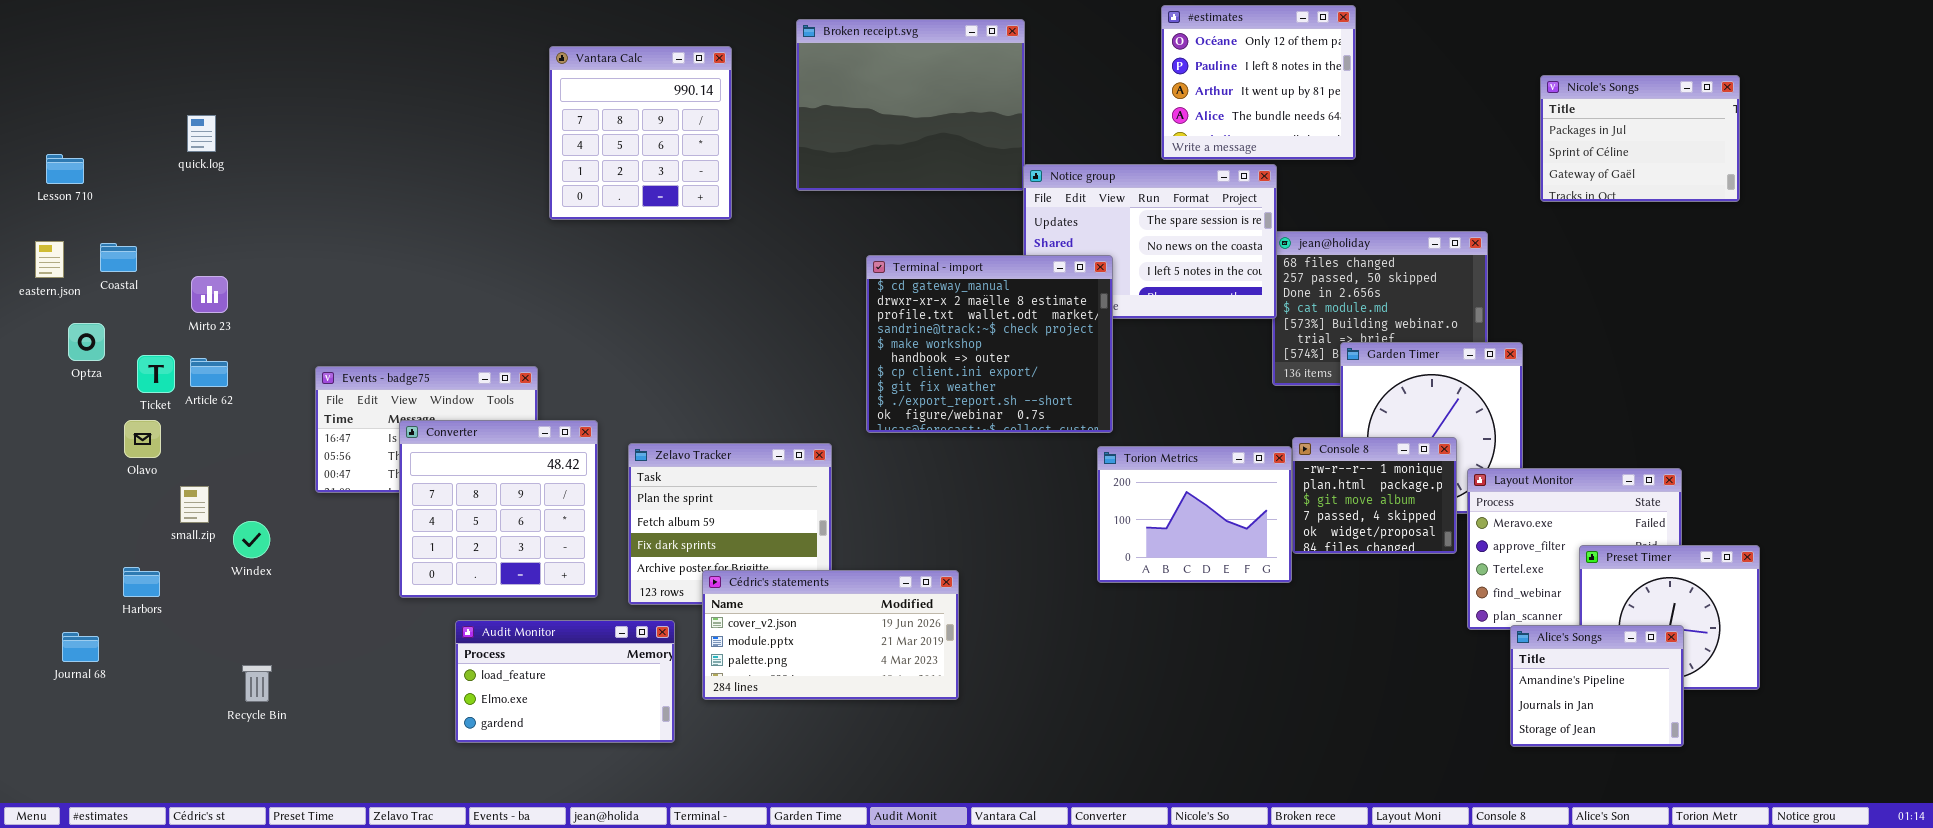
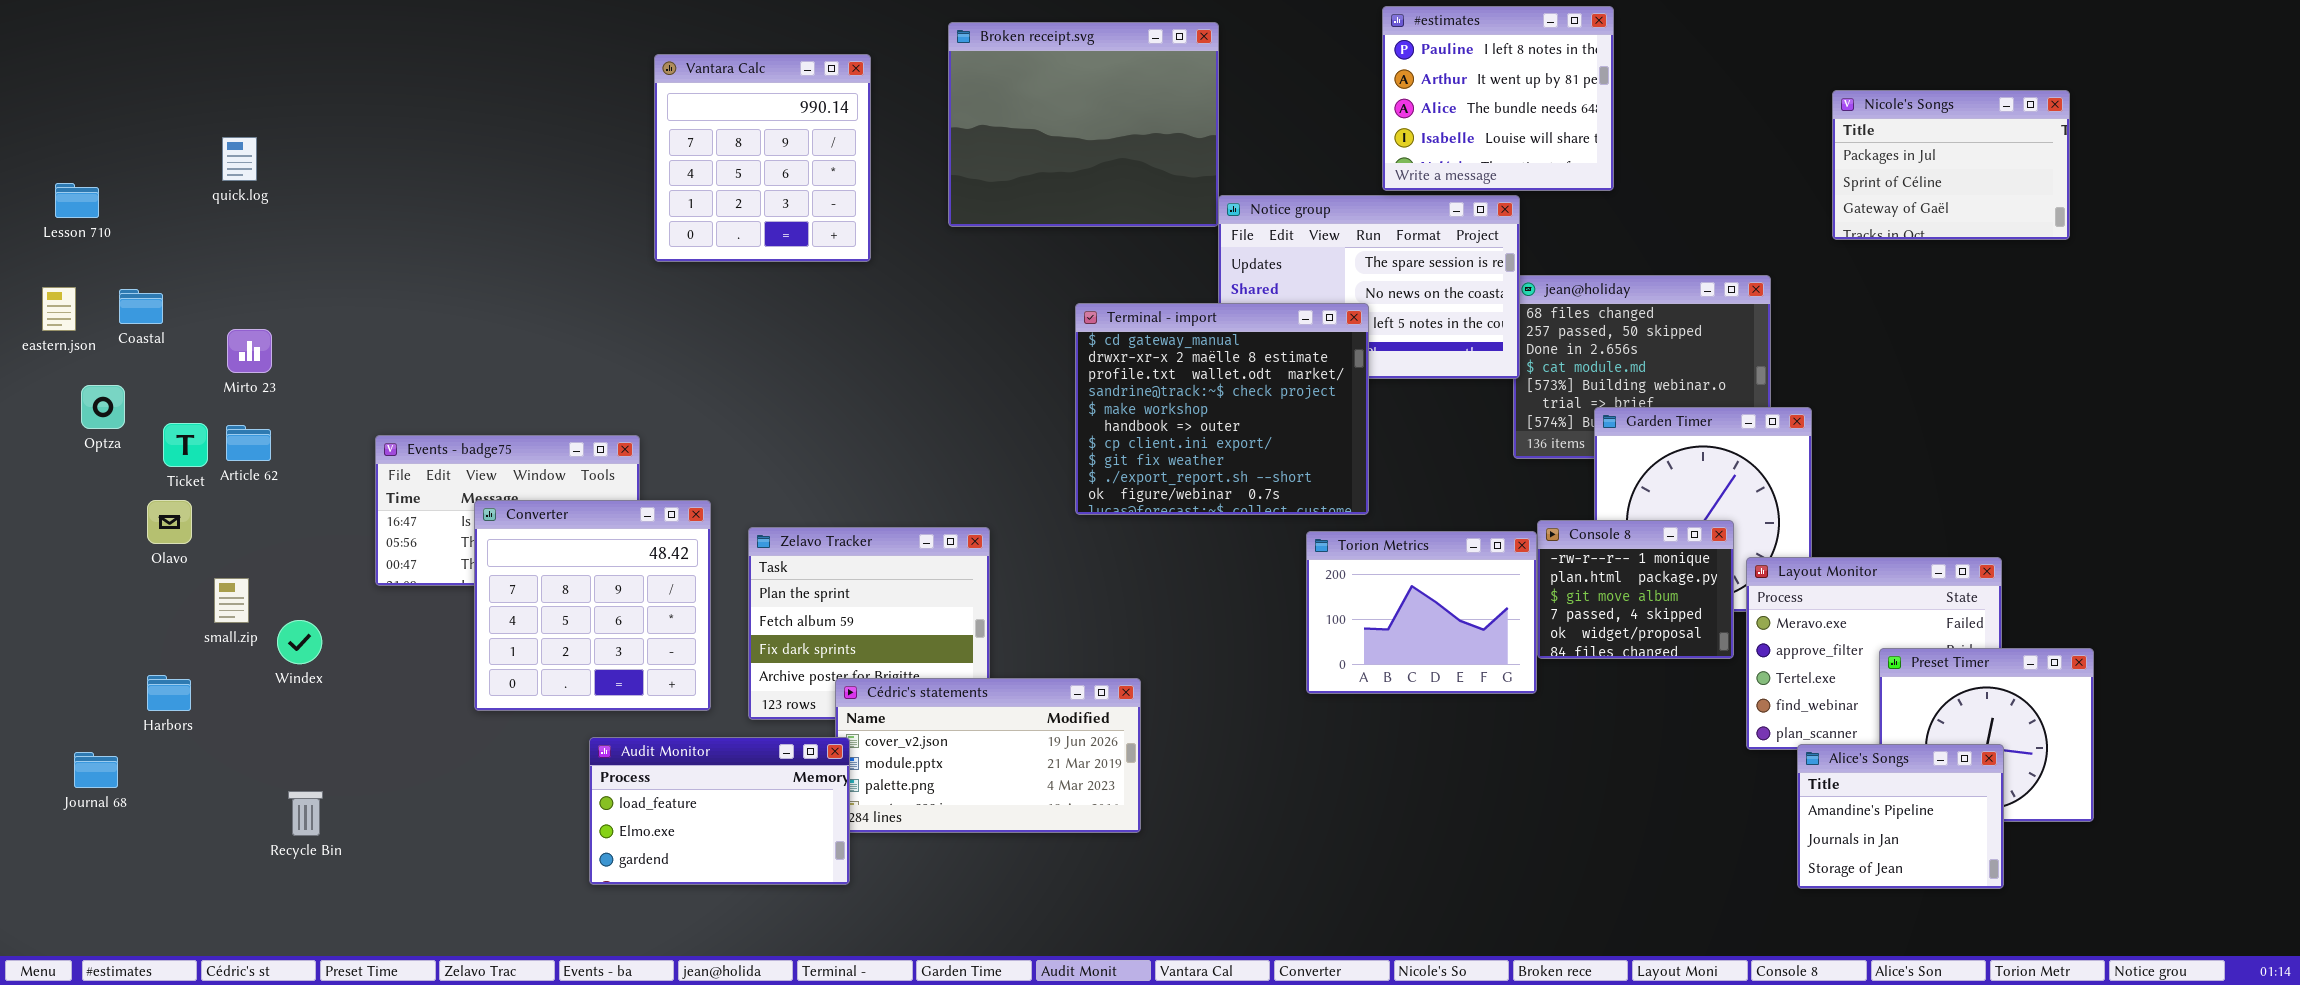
#estimates: [1161,5,1356,160] -> [1382,6,1614,191], scrolled down 1 row
Terminal - import: [866,255,1113,433] -> [1075,303,1369,515], moved
Audit Monitor: [455,620,675,743] -> [589,737,850,885], moved

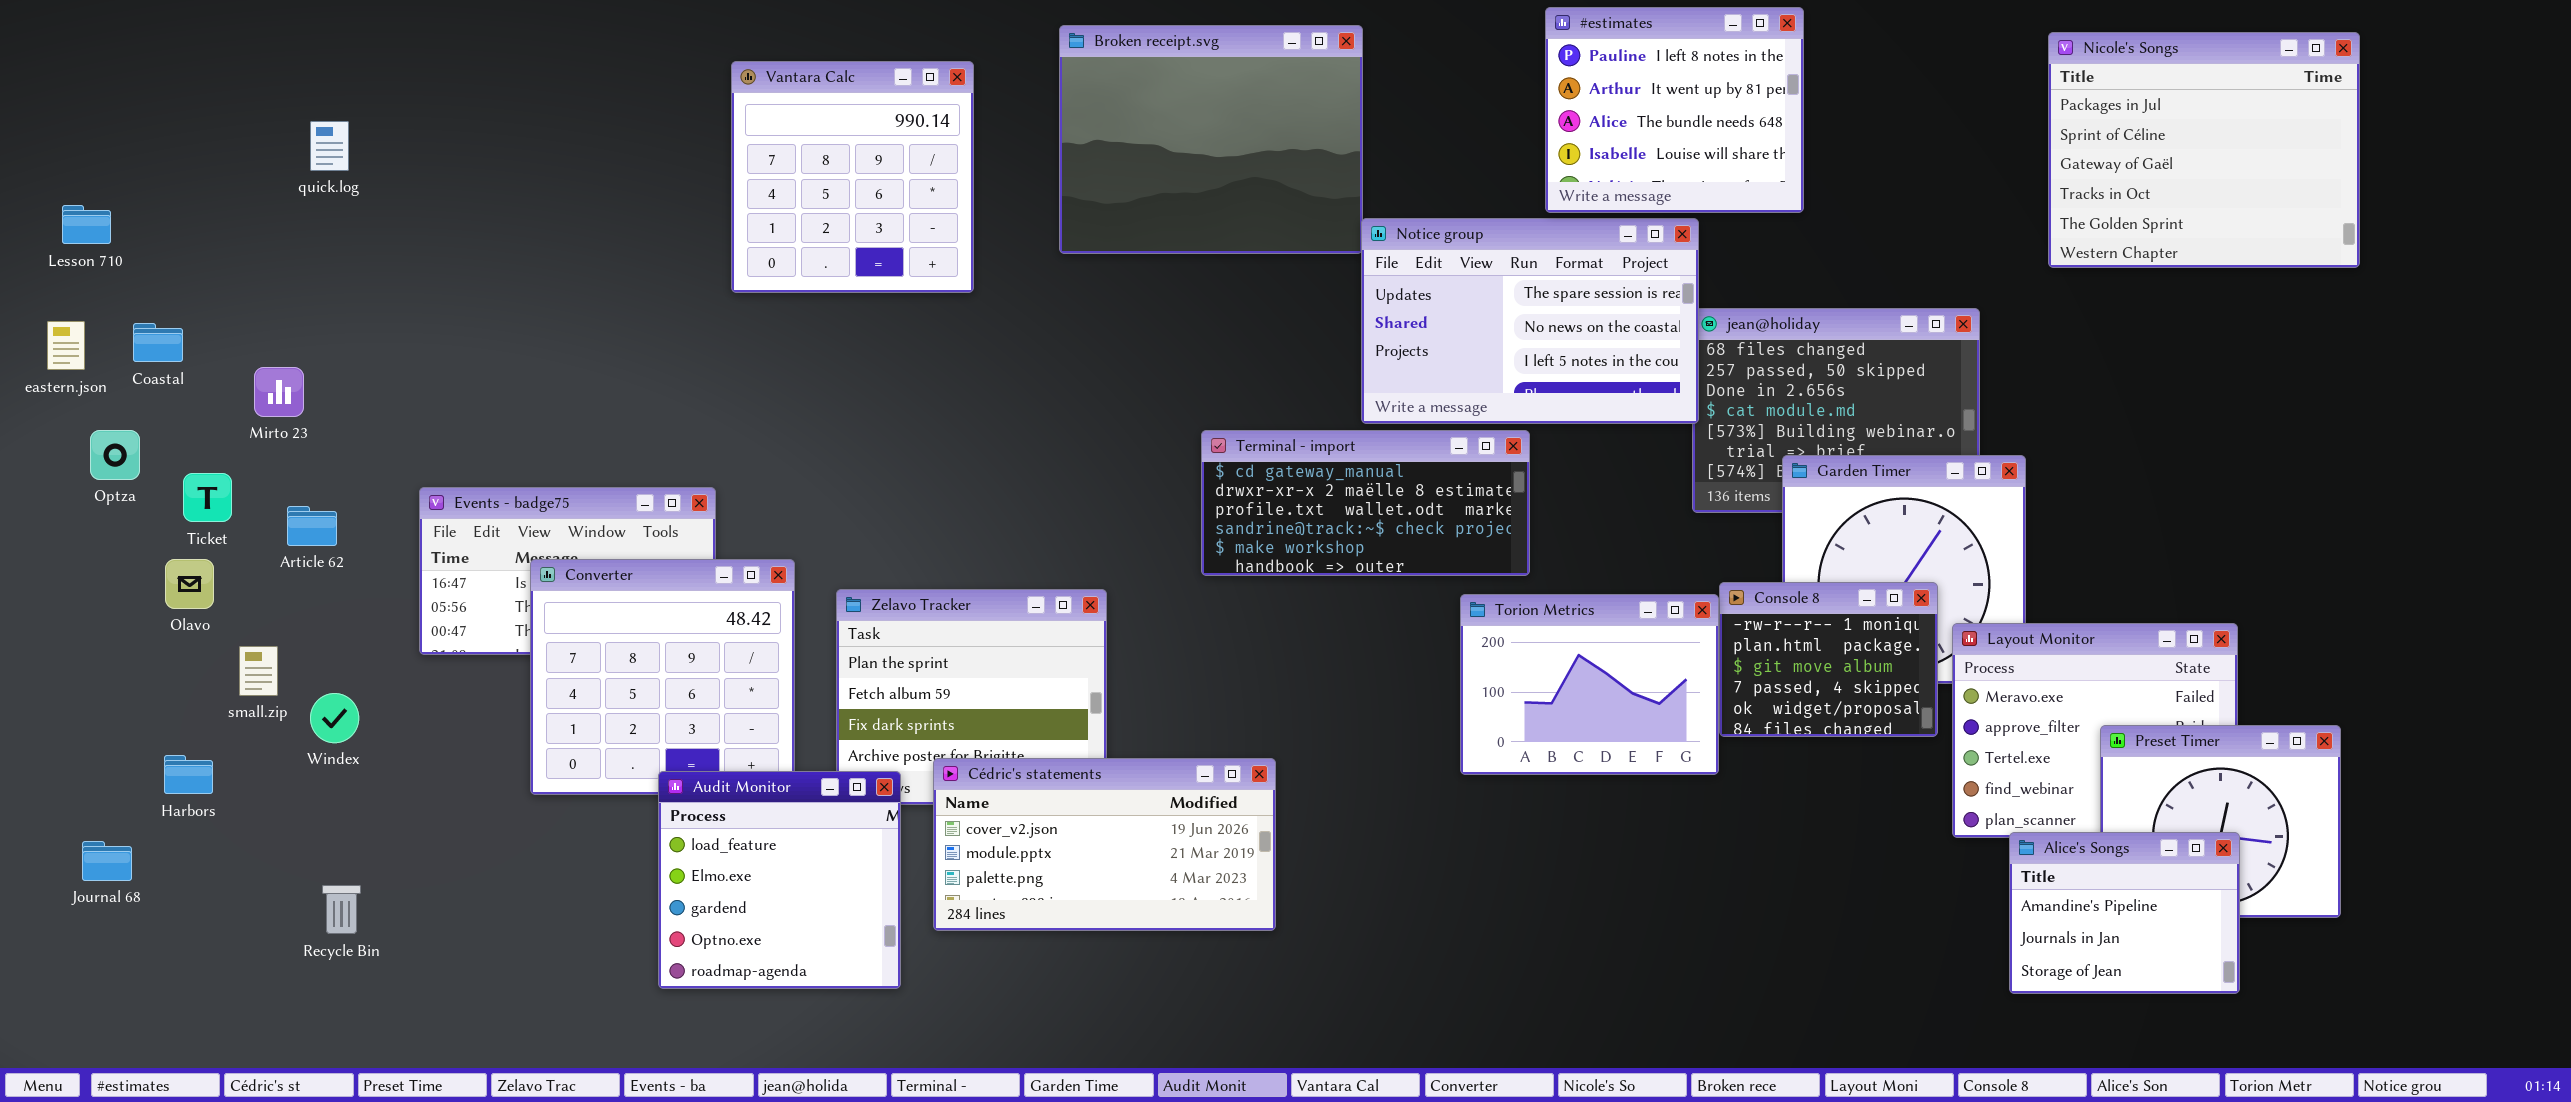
Nicole's Songs: [1832,90,2070,240] -> [2048,32,2360,268], resized
quick.log: [222,137,257,181] -> [310,121,349,171], moved
Terminal - import: [1075,303,1369,515] -> [1201,430,1530,576], resized
Article 62: [226,425,271,461] -> [287,506,337,546], moved
Audit Monitor: [589,737,850,885] -> [658,771,901,989], resized

